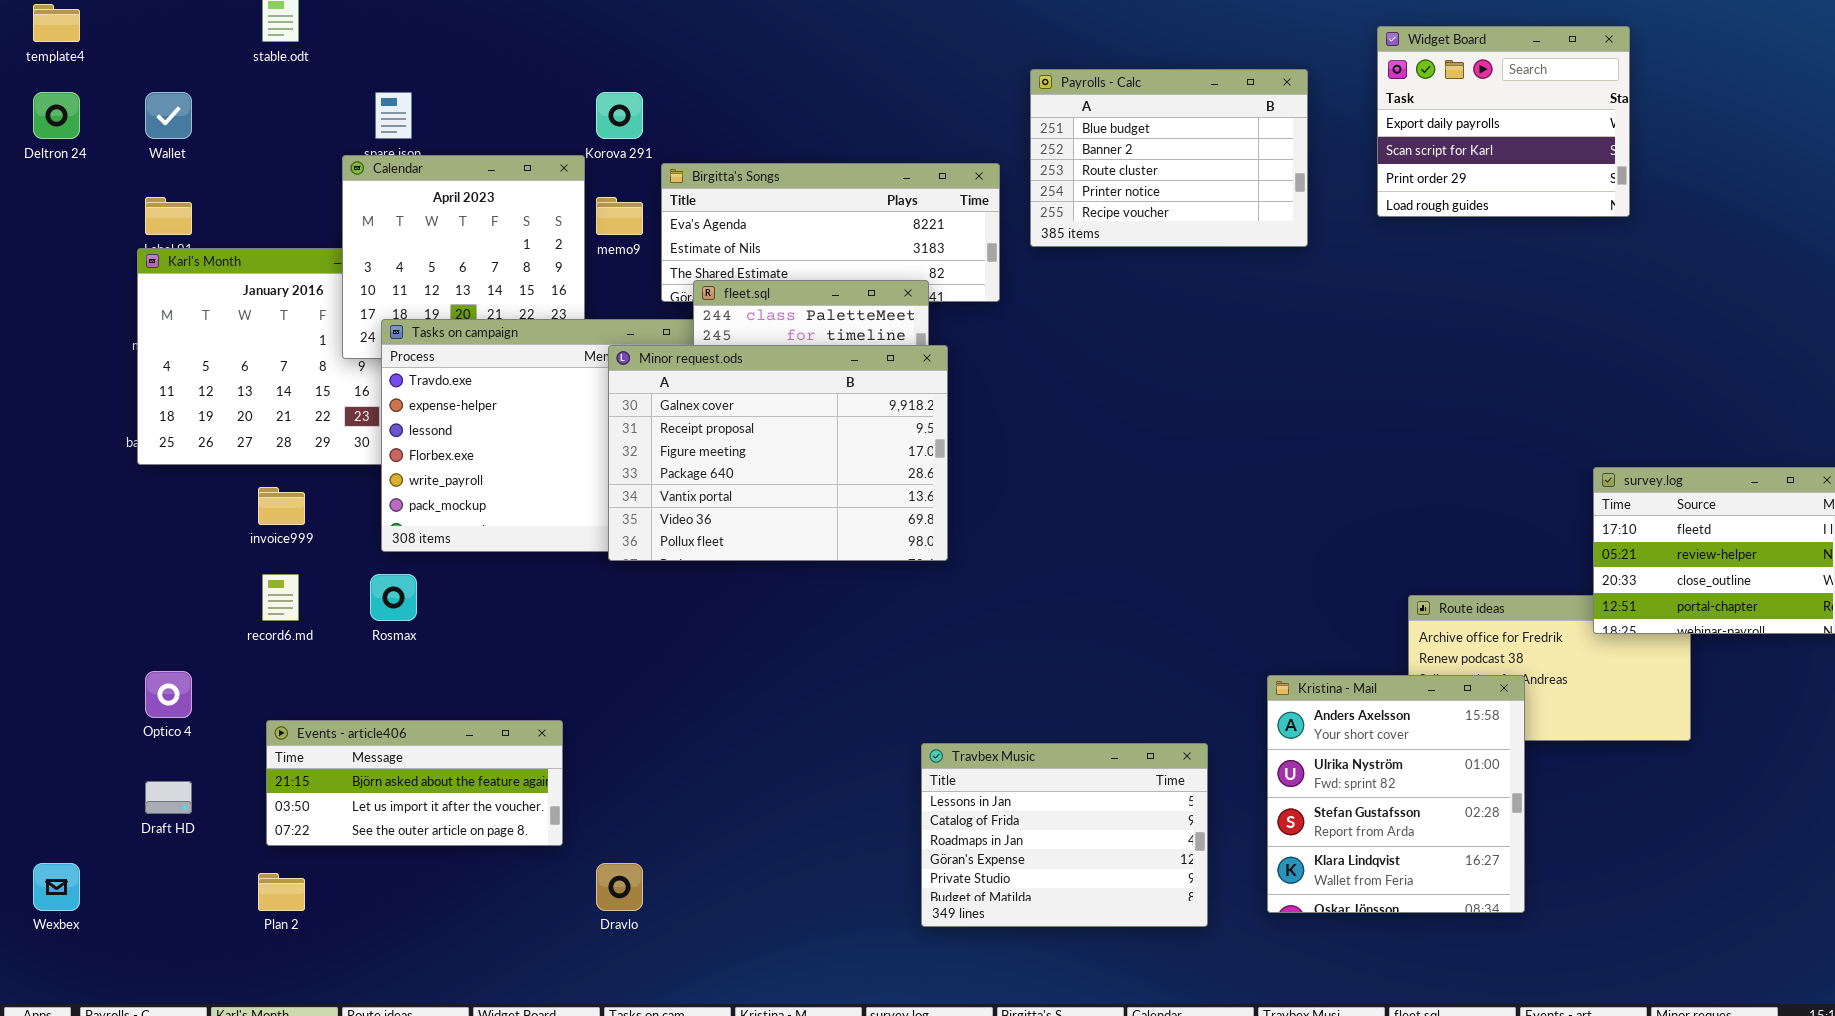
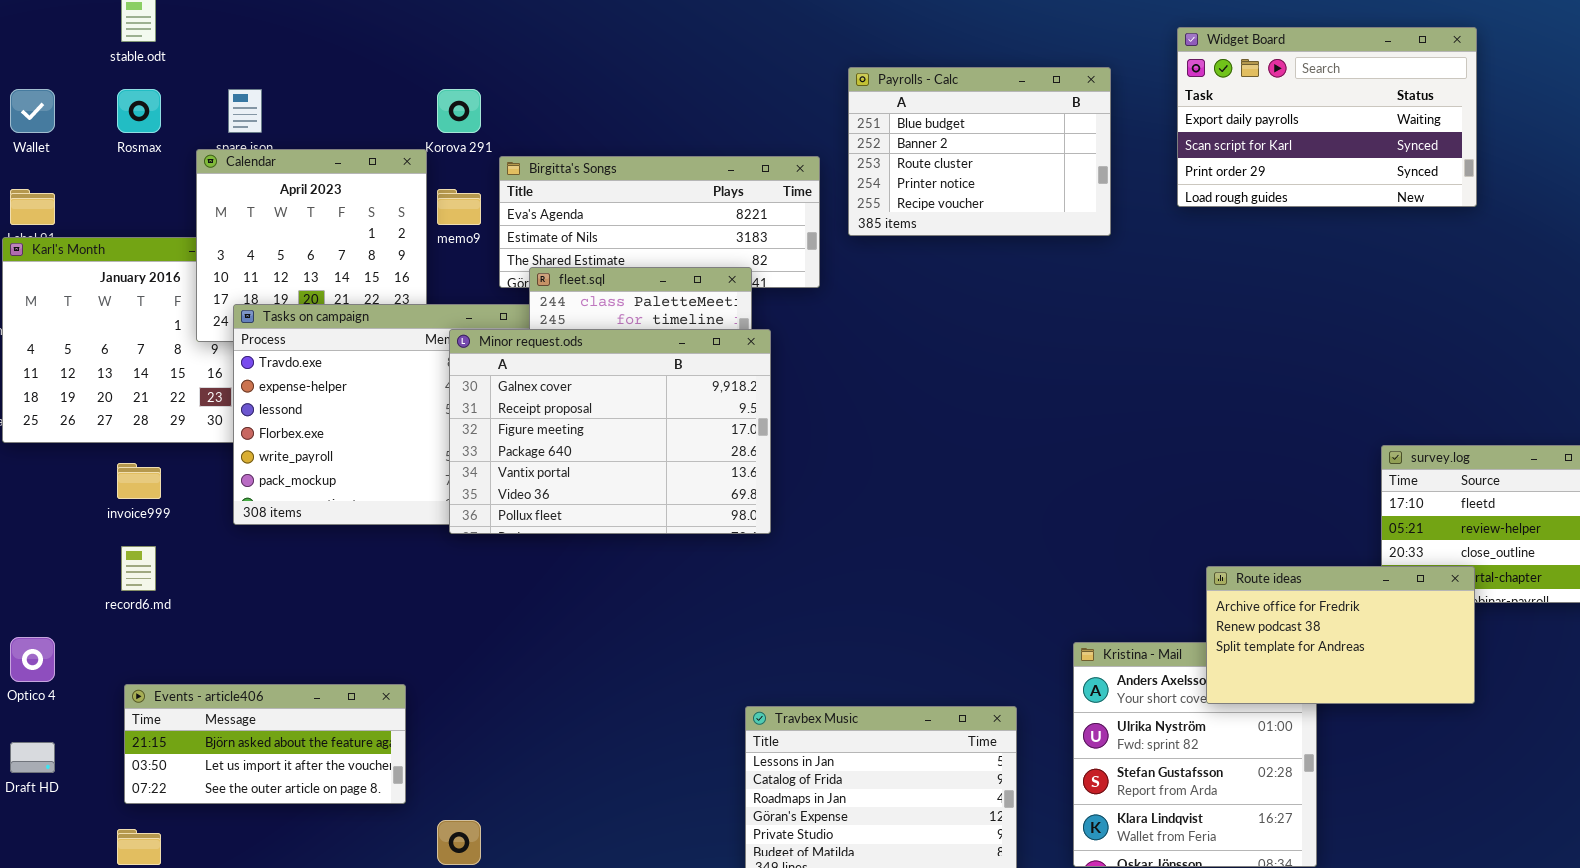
Widget Board: [1377,26,1630,217] -> [1177,27,1477,207], resized
Rosmax: [370,574,417,621] -> [117,89,161,133], moved
Route ideas: [1408,595,1691,741] -> [1206,566,1475,704], raised

